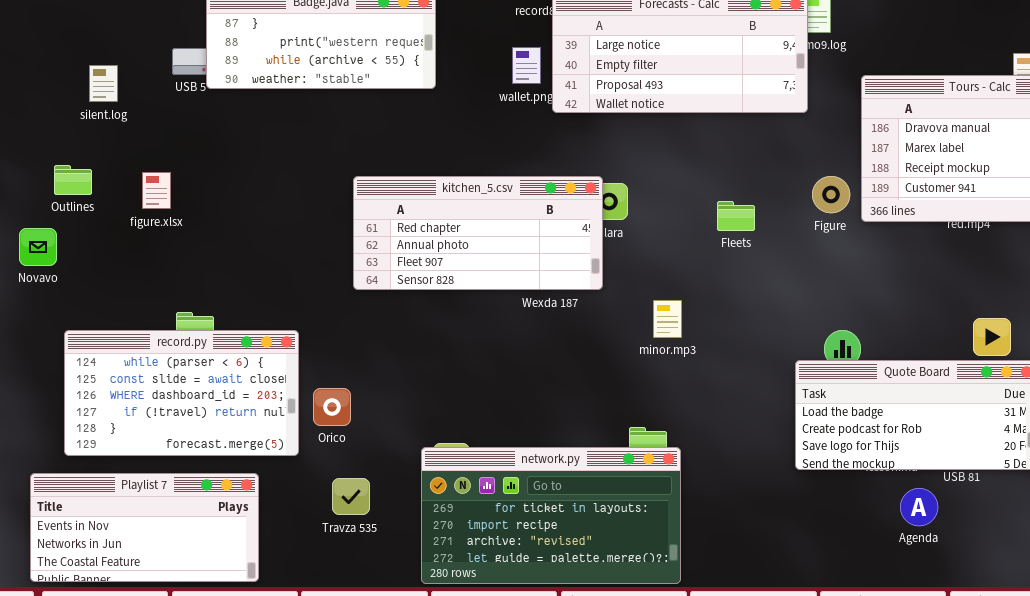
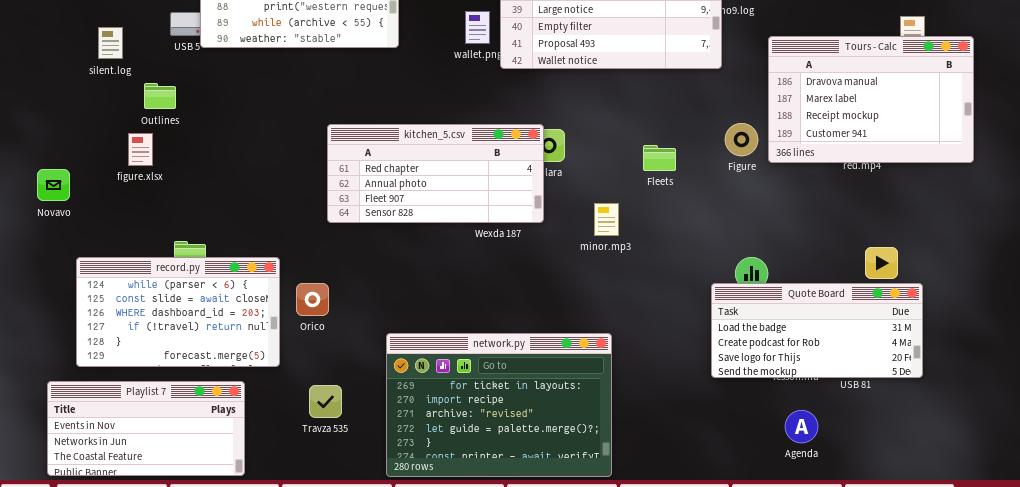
Outlines: [54,165,92,195] -> [144,83,176,109], moved
figure.xlsx: [142,172,171,209] -> [128,133,153,166], moved
minor.mp3: [653,300,682,338] -> [594,203,619,236], moved
Orico: [313,388,351,426] -> [296,283,329,316], moved
network.py: [421,447,681,584] -> [386,333,612,477], resized
Agenda: [900,488,938,526] -> [785,410,818,443], moved

